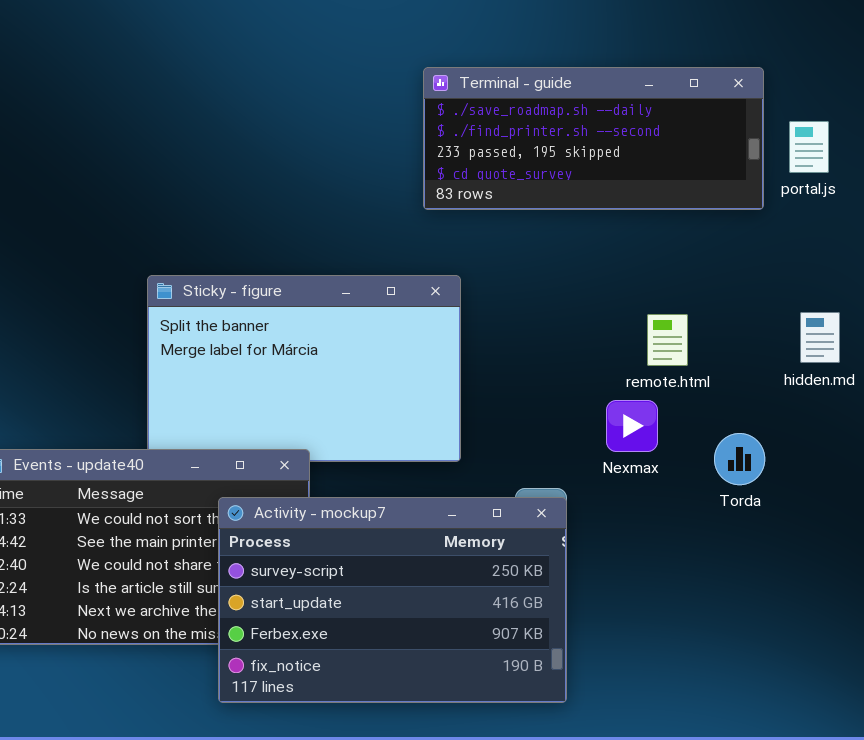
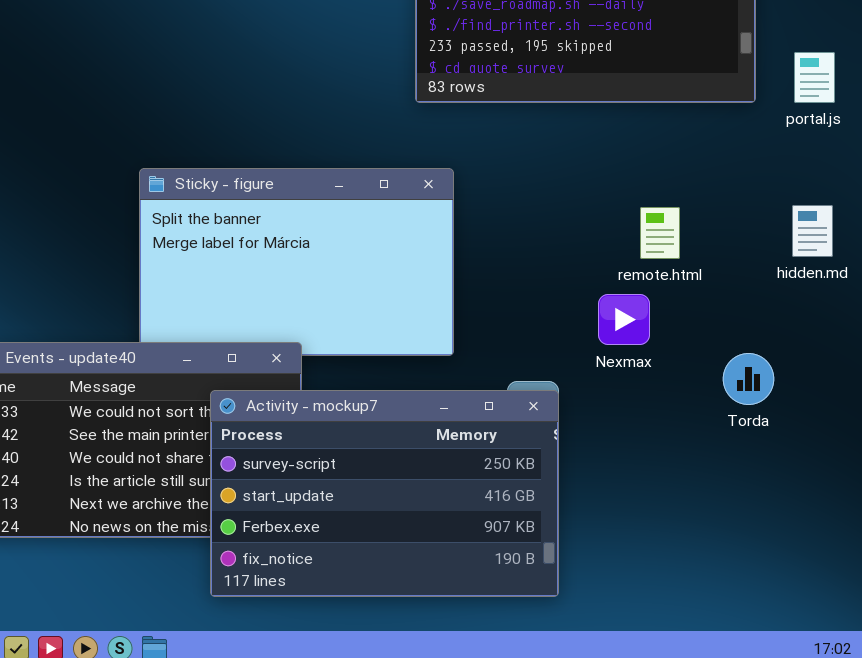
portal.js: [789,121,829,173] -> [794,52,835,103], moved
Torda: [714,433,765,485] -> [723,353,774,405], moved

